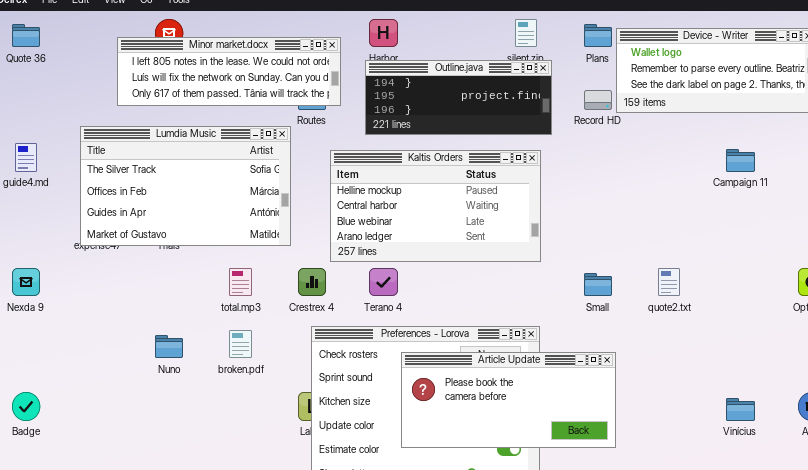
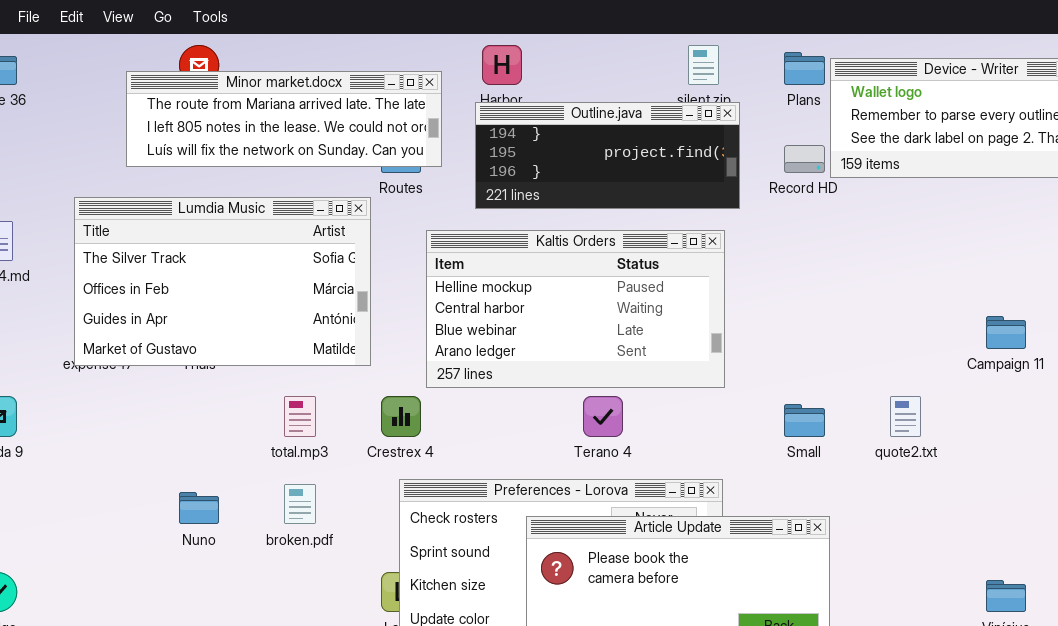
Minor market.docx: [117,37,341,106] -> [126,71,442,167], scrolled up 1 row
Campaign 11: [726,149,755,172] -> [986,316,1026,349], moved
Terano 4: [369,268,398,296] -> [583,396,623,437], moved

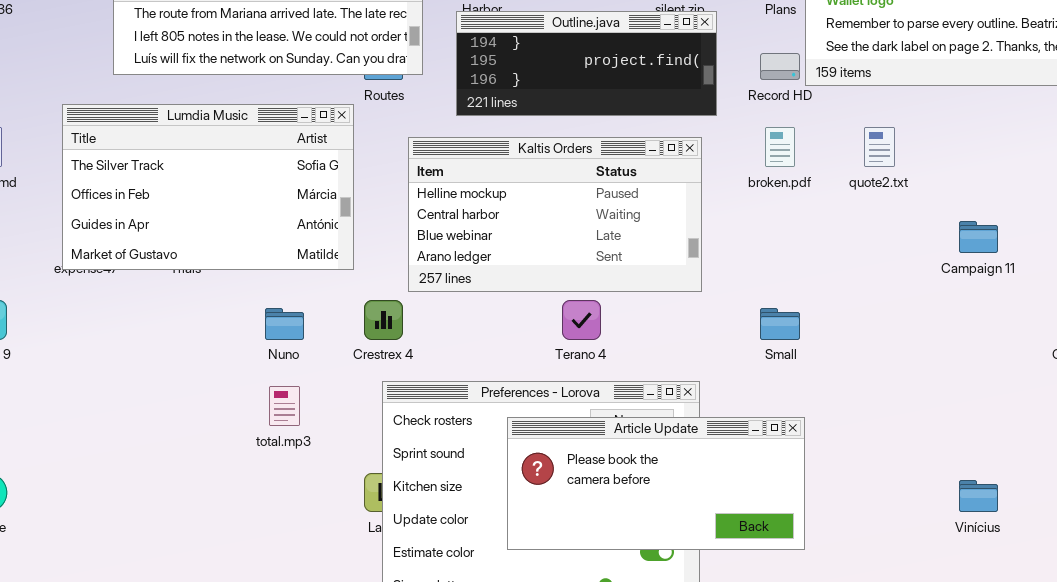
total.mp3: [284,396,316,437] -> [269,386,300,426], moved
quote2.txt: [890,396,921,437] -> [864,127,895,167], moved
broken.pdf: [284,484,316,524] -> [765,127,795,167], moved
Nuno: [179,492,219,524] -> [265,308,304,340], moved

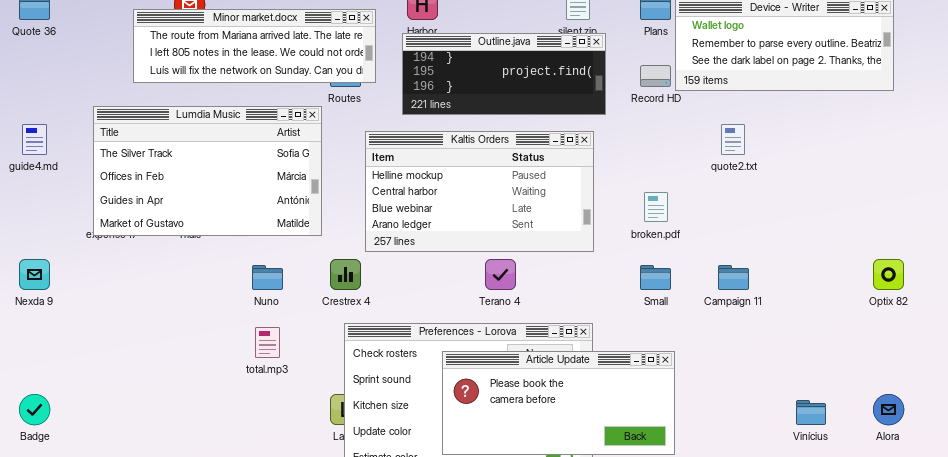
broken.pdf: [765,127,795,167] -> [644,192,668,222], moved
Campaign 11: [959,221,998,253] -> [718,265,749,290], moved

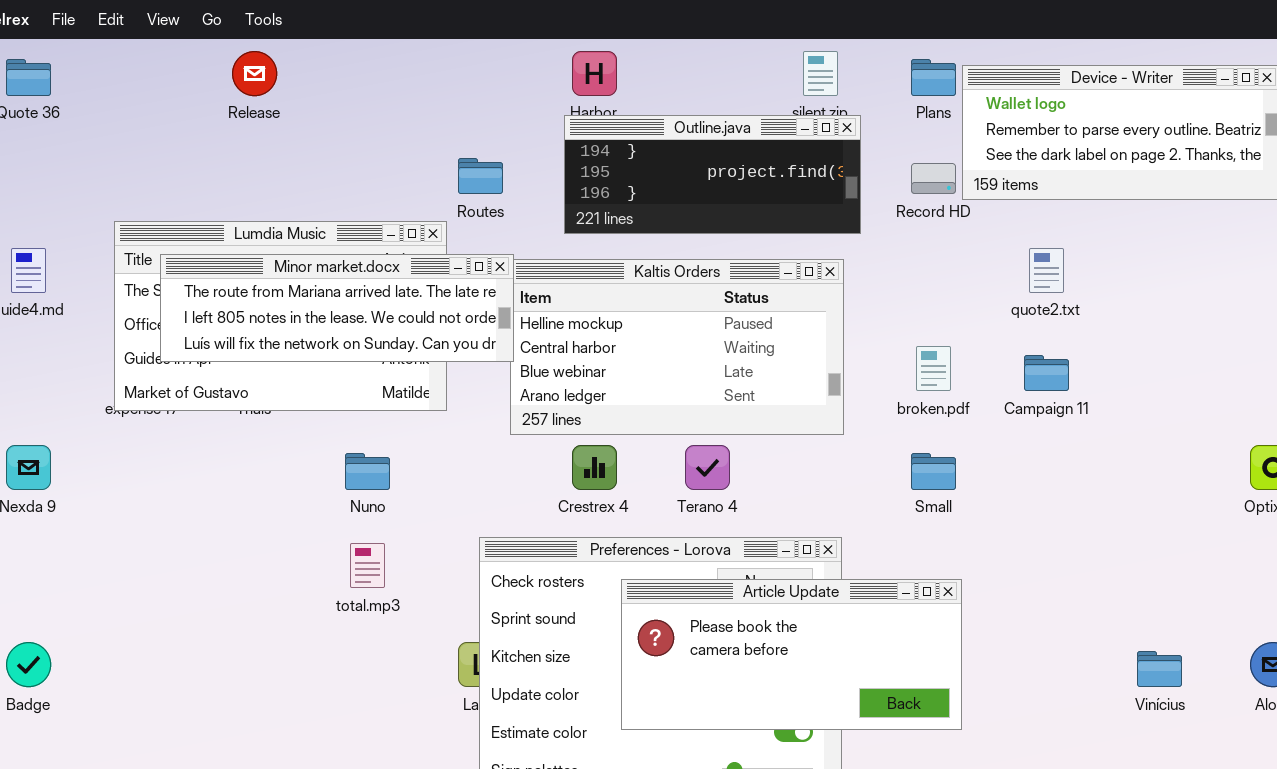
Minor market.docx: [133,9,376,83] -> [160,254,514,362], moved
Crestrex 4: [330,259,361,290] -> [572,445,617,490], moved
Campaign 11: [718,265,749,290] -> [1024,355,1069,391], moved

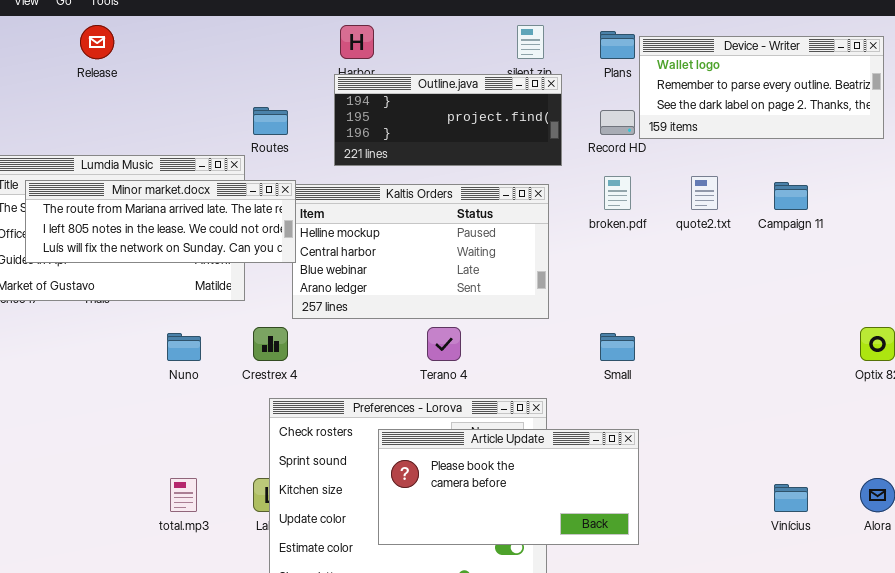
broken.pdf: [916,346,951,391] -> [604,176,631,210], moved
Campaign 11: [1024,355,1069,391] -> [774,182,808,210], moved
Crestrex 4: [572,445,617,490] -> [253,327,288,361], moved
total.mp3: [350,543,385,588] -> [170,478,197,512], moved

